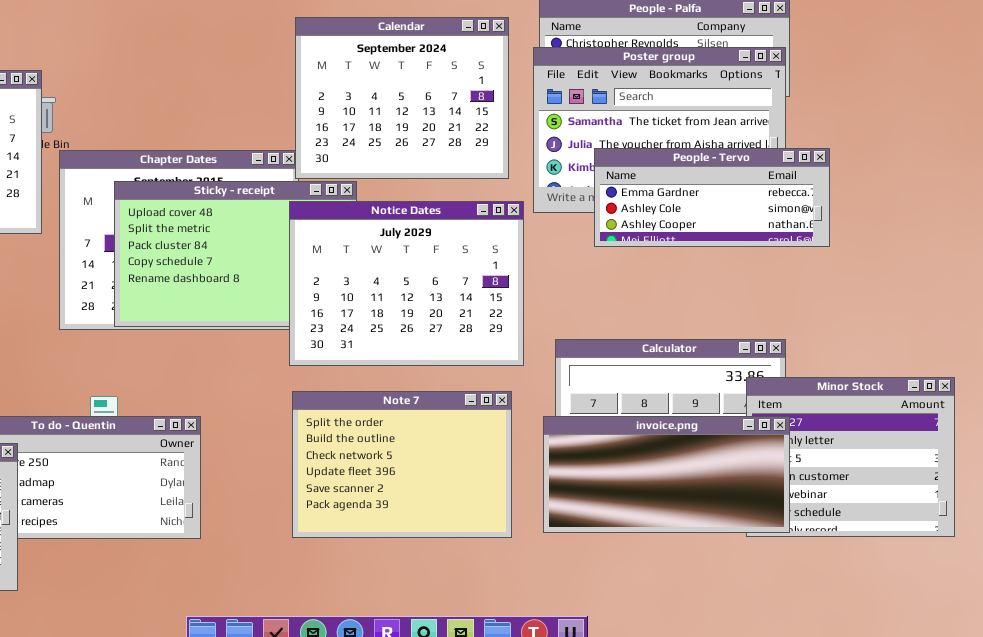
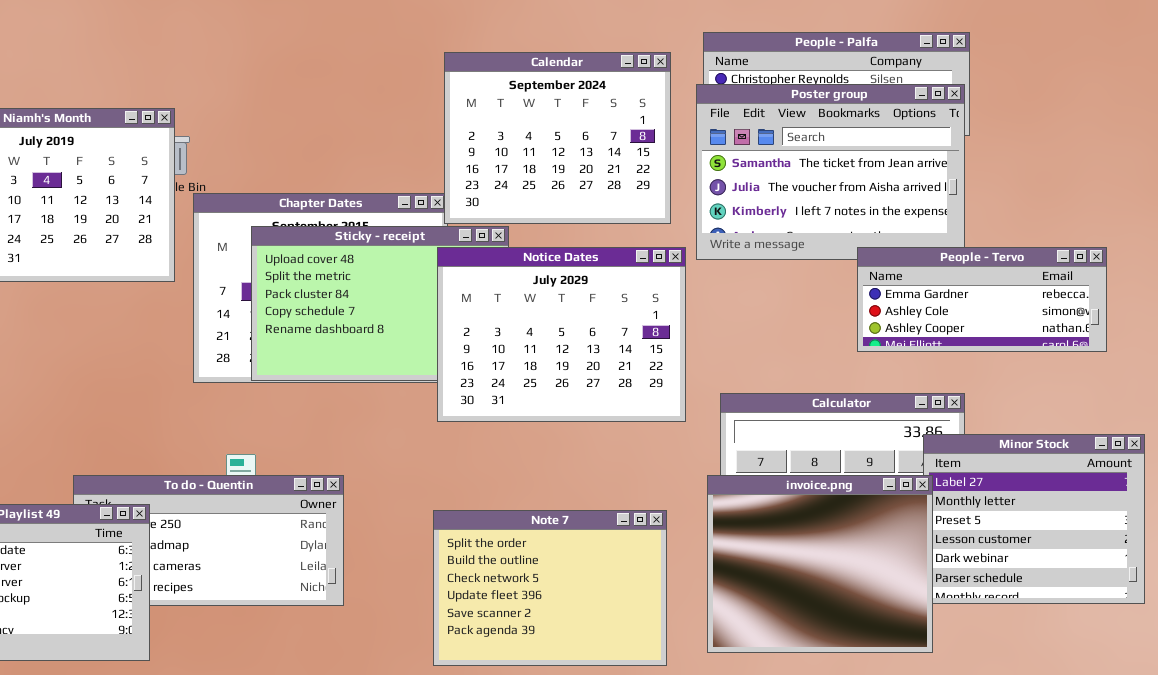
People - Tervo: [594,148,830,247] -> [857,247,1107,352], moved
Note 7: [292,391,512,538] -> [433,510,667,666], moved
invoice.png: [543,416,790,533] -> [707,475,933,653], resized

